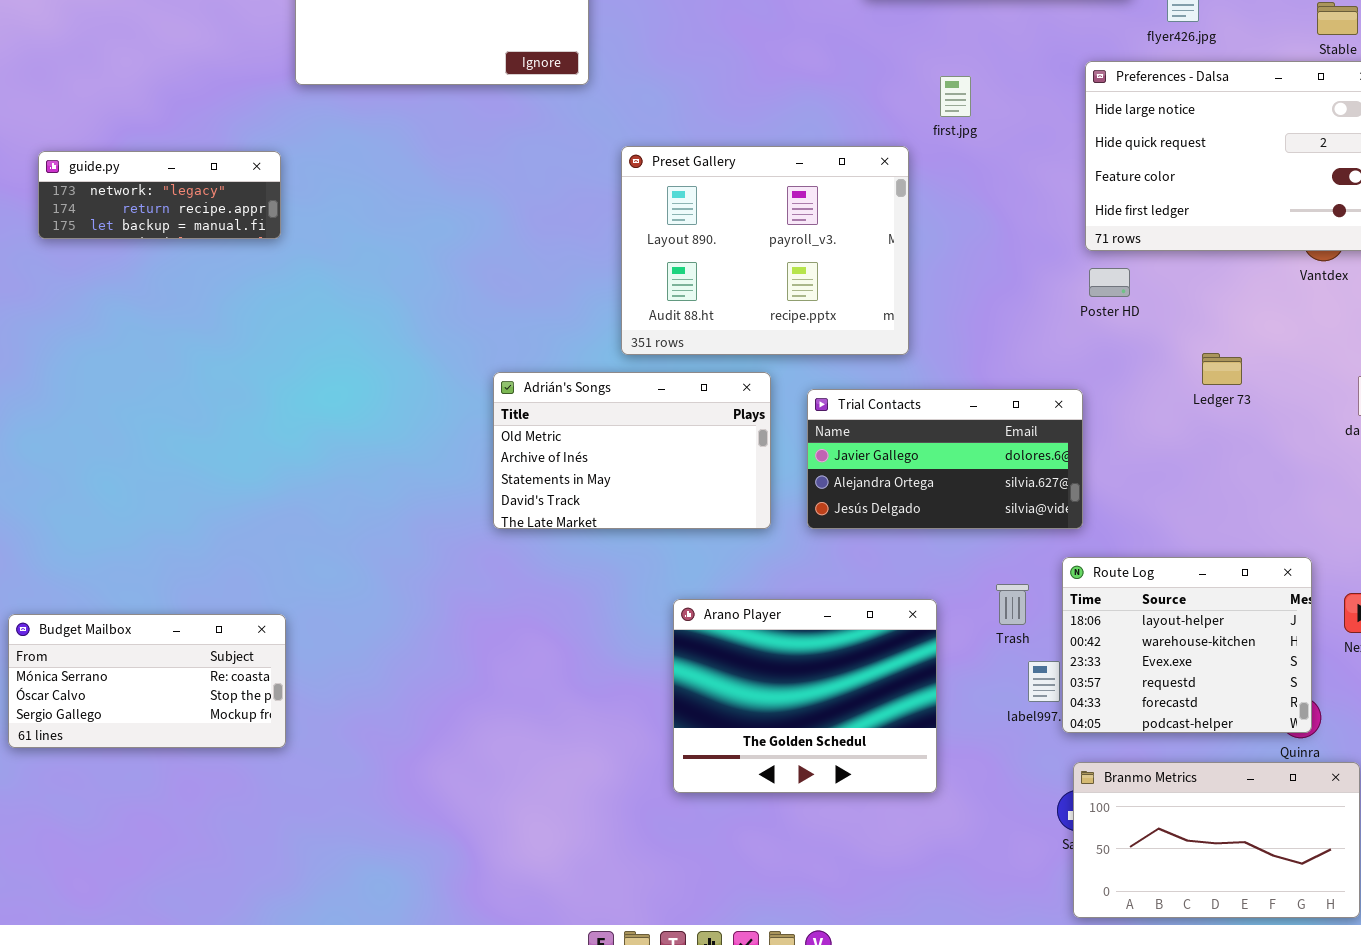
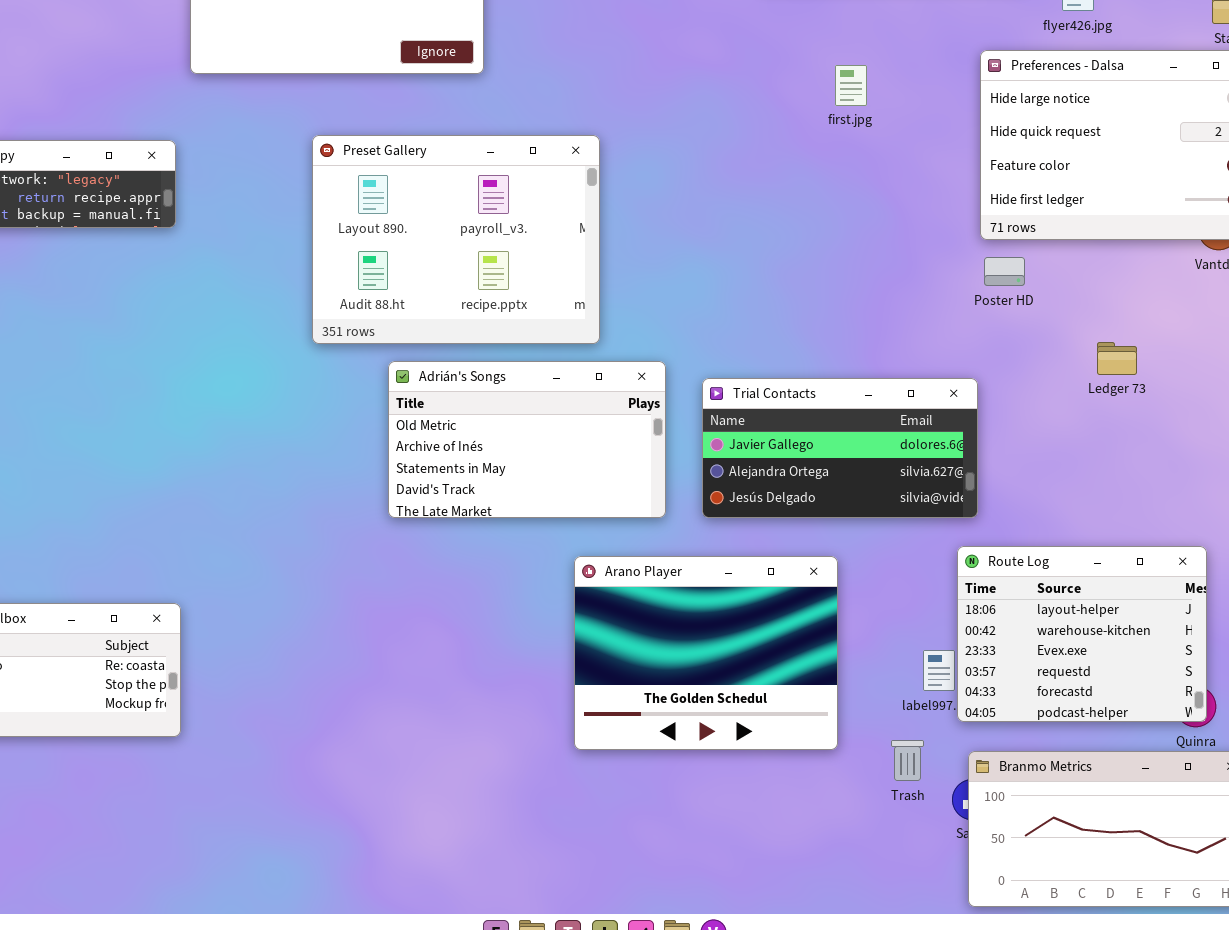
Preset Gallery: [621,146,909,355] -> [312,135,600,344], moved
Trash: [996,584,1029,625] -> [891,740,924,781], moved
Arano Player: [673,599,937,793] -> [574,556,838,750], moved

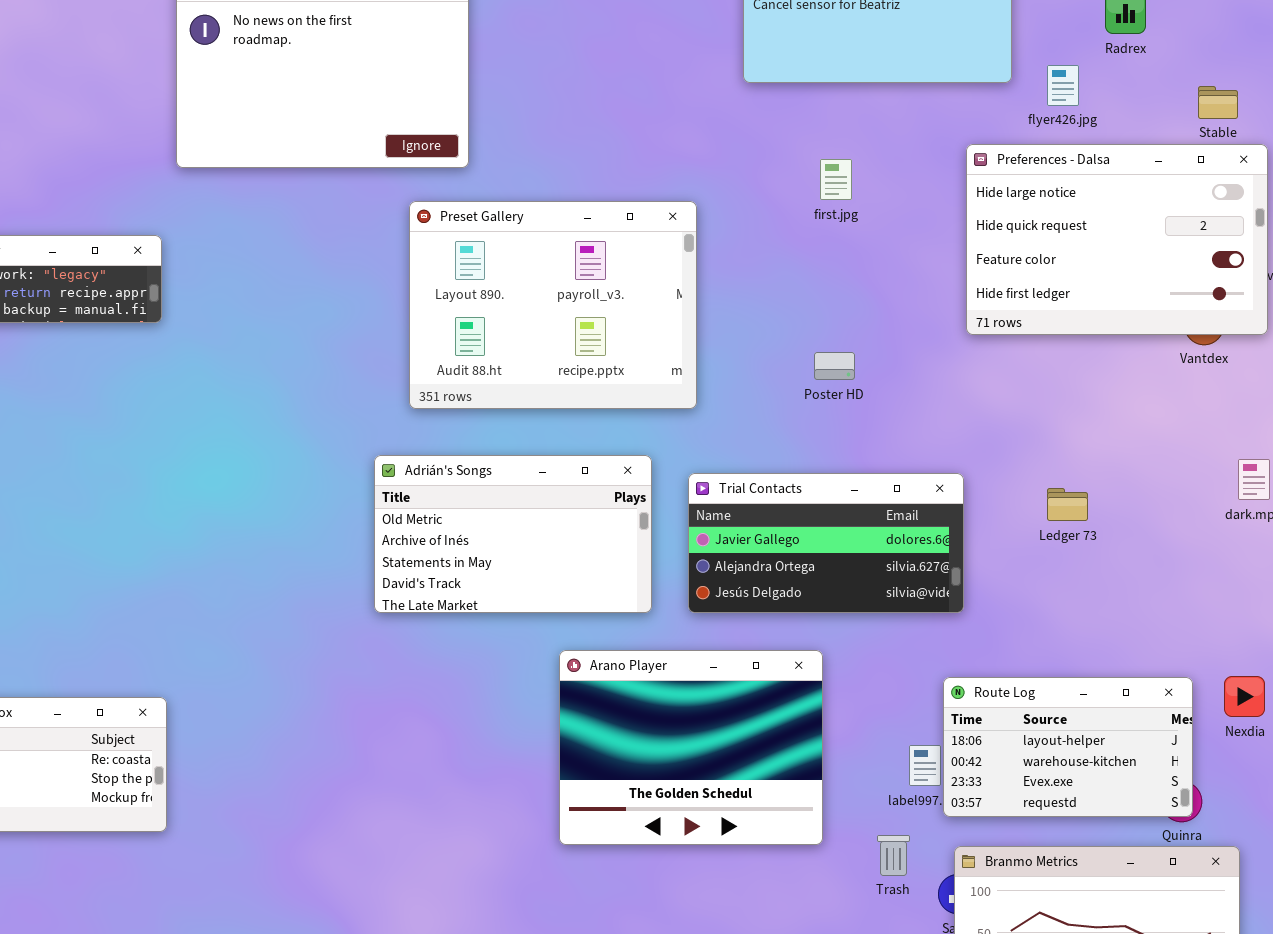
Preset Gallery: [312,135,600,344] -> [409,201,697,409], moved
Poster HD: [984,257,1025,286] -> [814,352,855,380], moved
Ledger 73: [1097,342,1137,375] -> [1047,488,1088,521], moved
Route Log: [957,546,1207,722] -> [943,677,1193,817], resized

